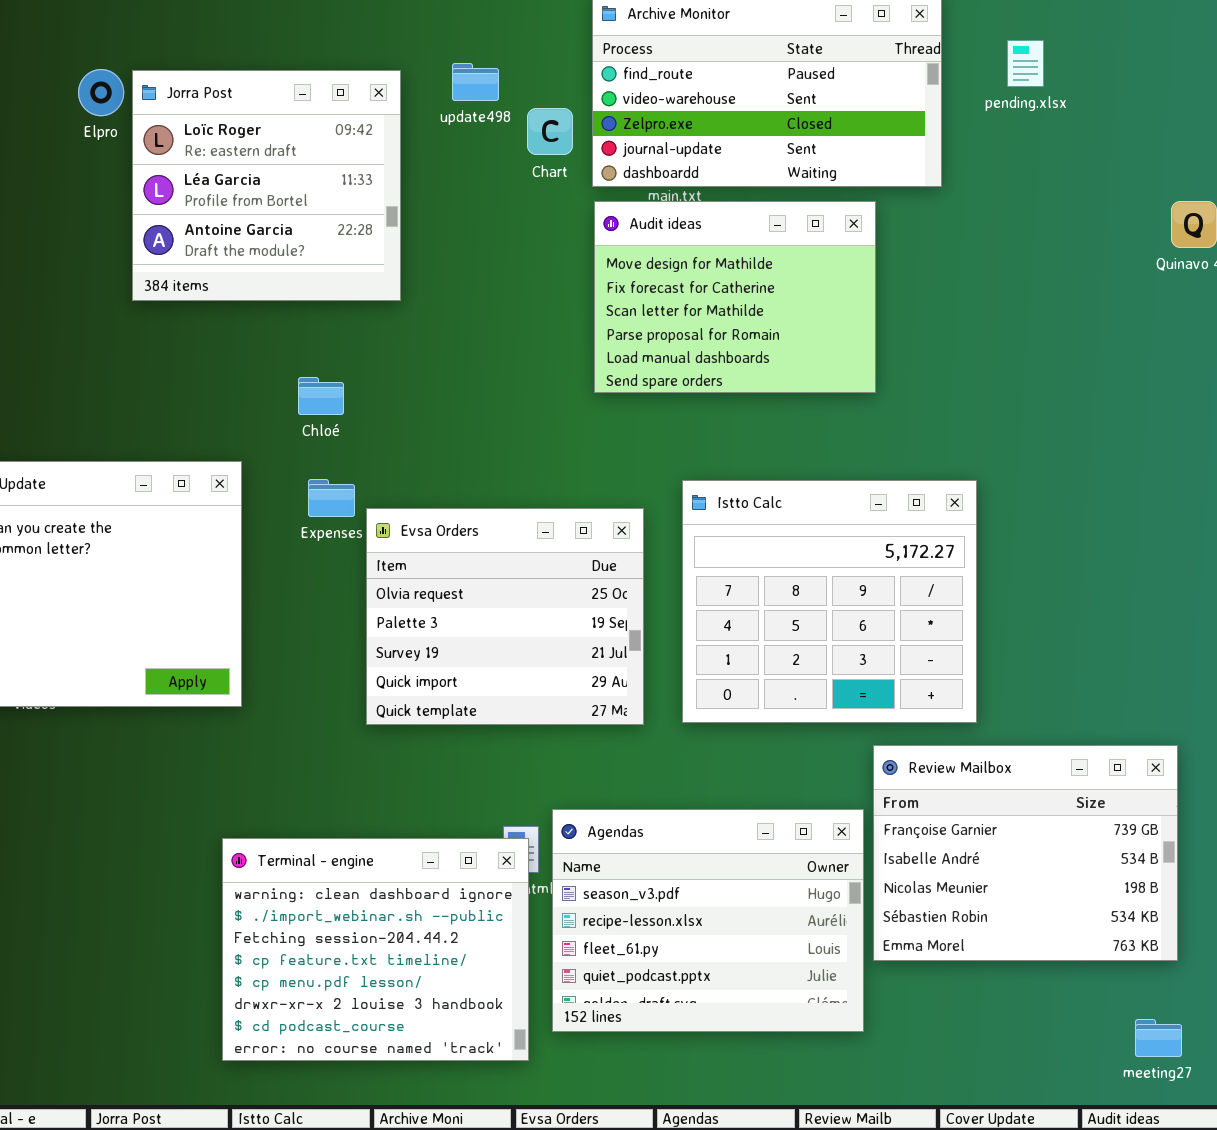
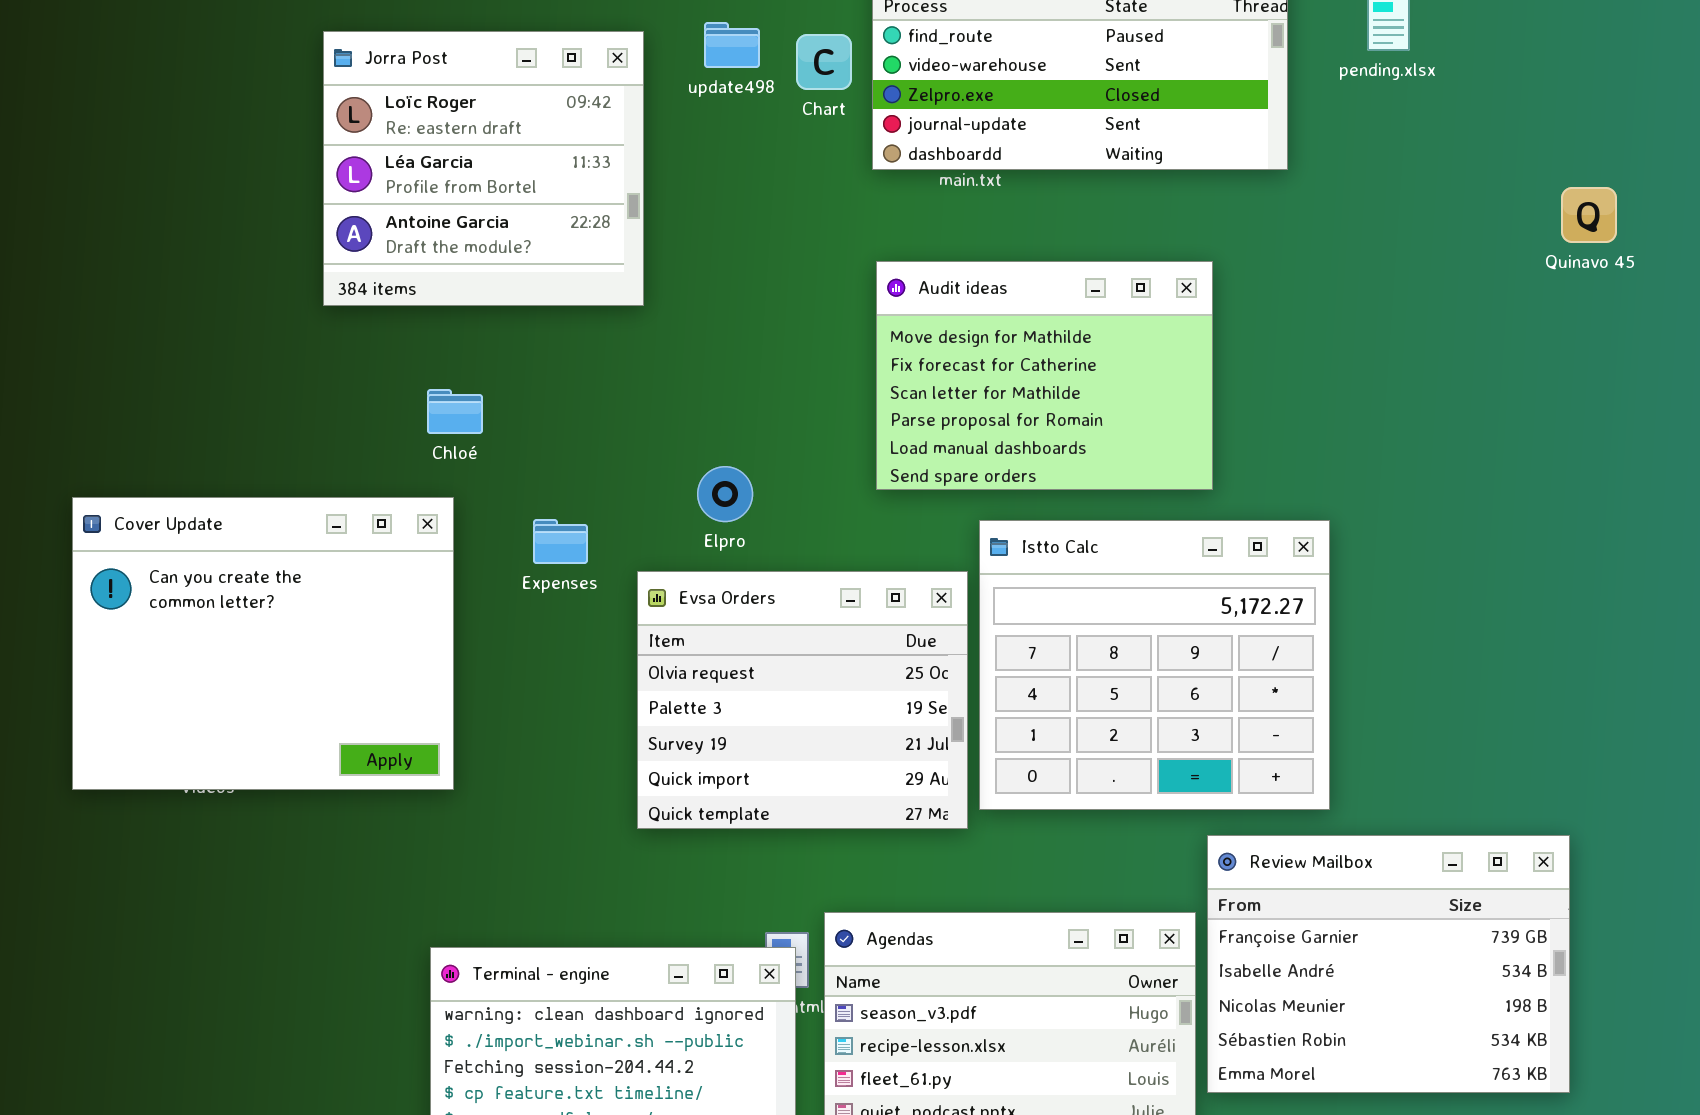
Elpro: [78,69,124,116] -> [697,466,753,522], moved
Chart: [527,108,573,155] -> [796,34,852,90], moved
Audit ideas: [594,201,876,393] -> [876,261,1213,490], moved
Chloé: [298,377,344,415] -> [427,389,483,434], moved
Evsa Orders: [366,508,644,725] -> [637,571,968,829], moved

